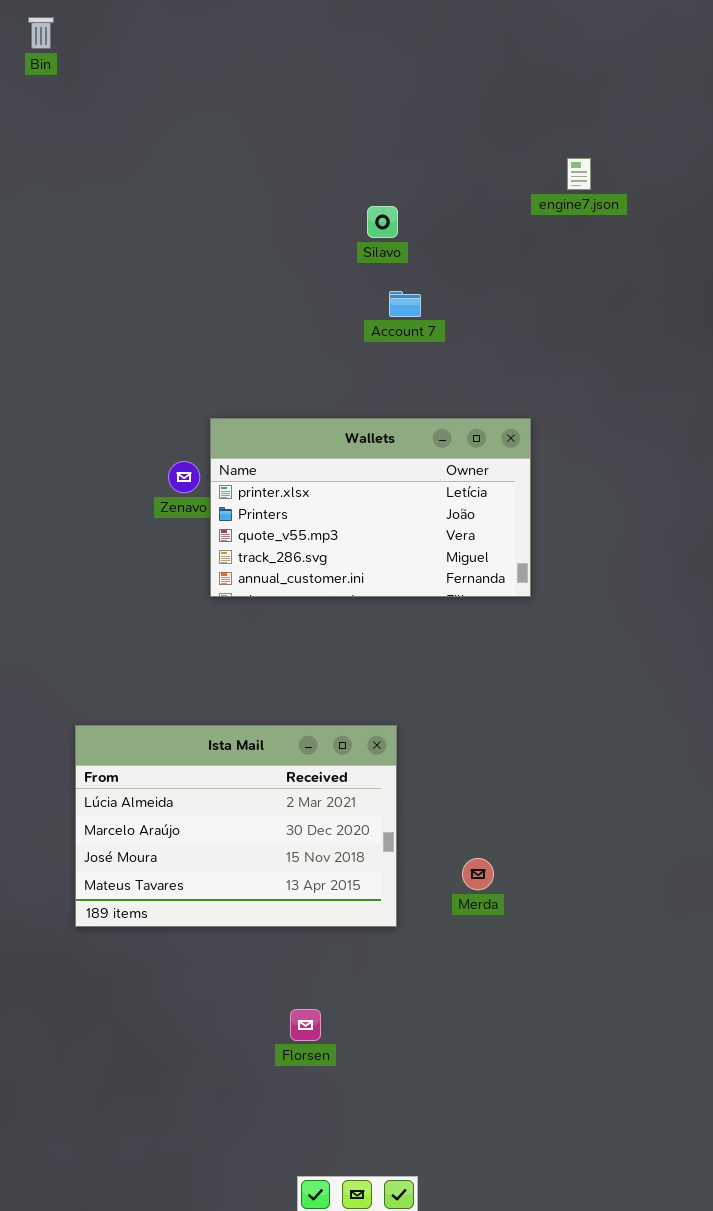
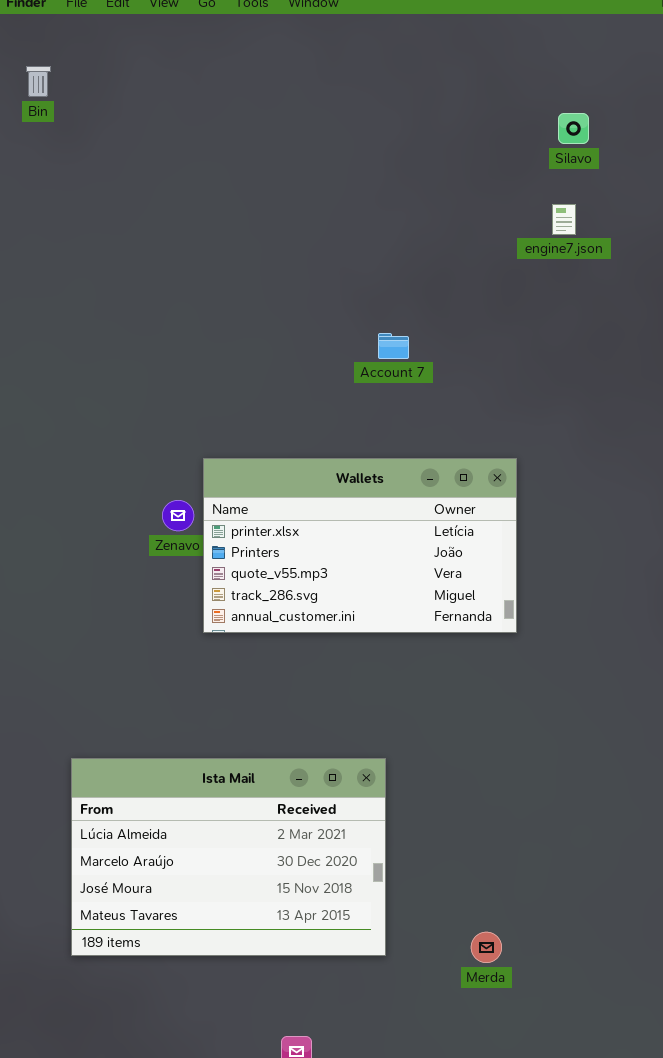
Silavo: [367,206,398,238] -> [558,113,589,144], moved
Merda: [462,858,494,890] -> [471,932,502,963], moved

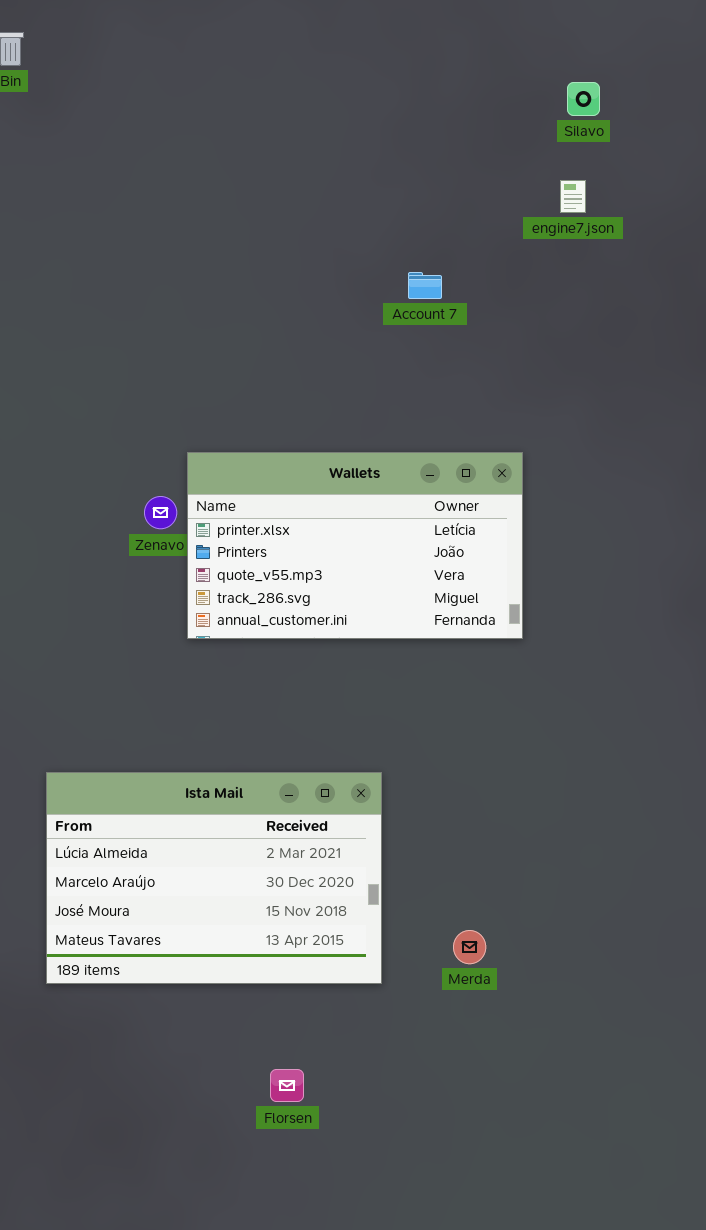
Account 7: [378,333,409,359] -> [408,272,442,299], moved
Merda: [471,932,502,963] -> [453,930,486,964], moved

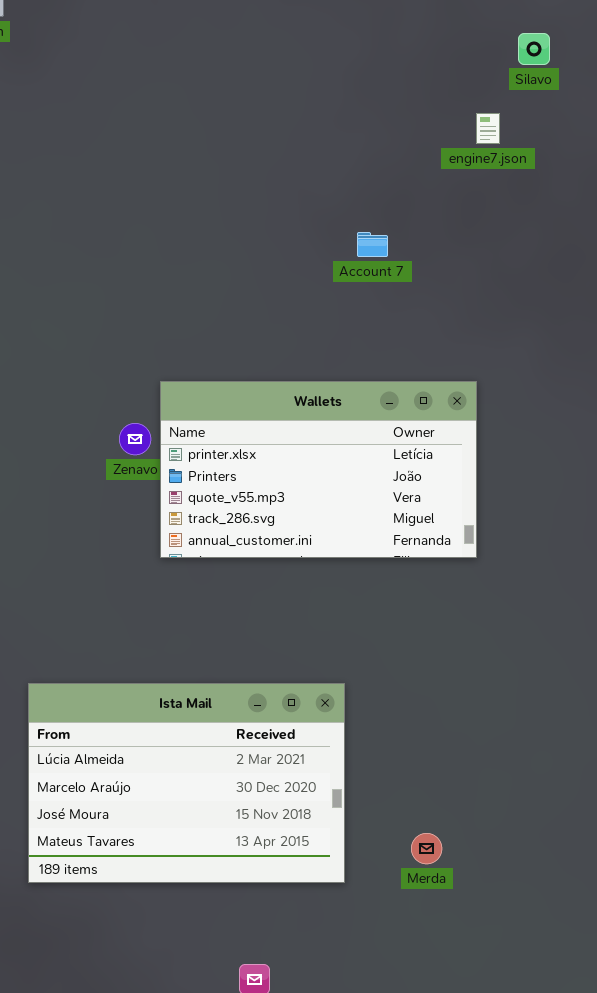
engine7.json: [560,180,586,213] -> [476,113,500,144], moved
Account 7: [408,272,442,299] -> [357,232,388,257], moved

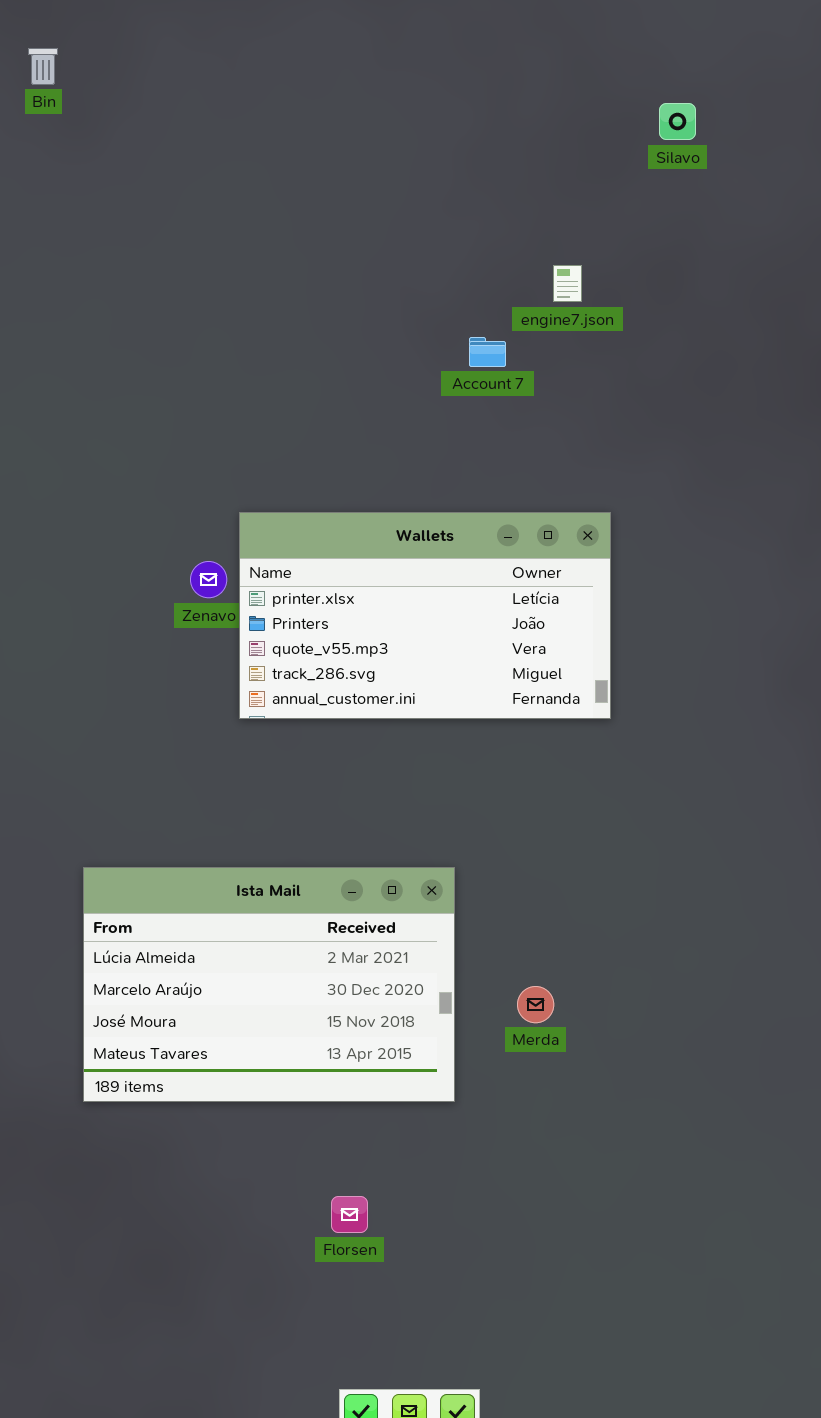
engine7.json: [476,113,500,144] -> [553,265,582,302], moved
Merda: [411,833,442,864] -> [517,986,554,1023], moved

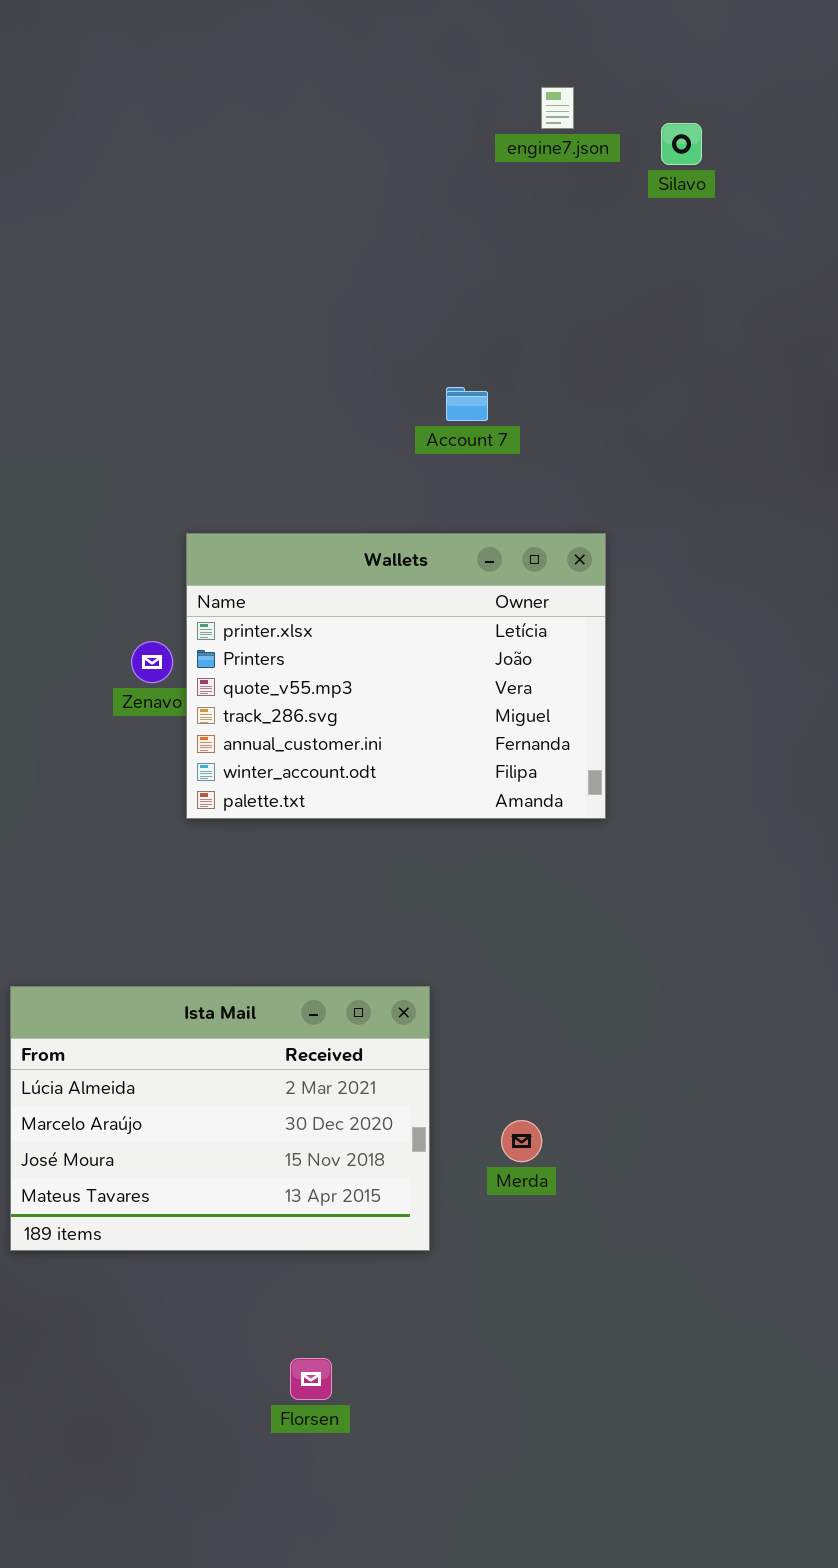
engine7.json: [553,265,582,302] -> [541,87,574,129], moved
Wallets: [239,512,611,719] -> [186,533,606,819], resized

